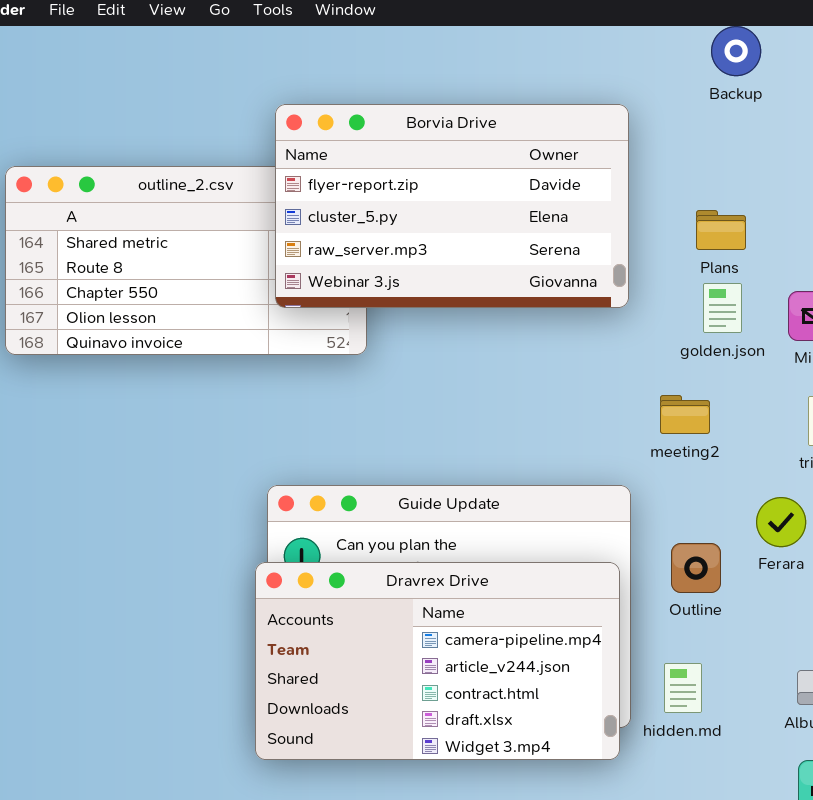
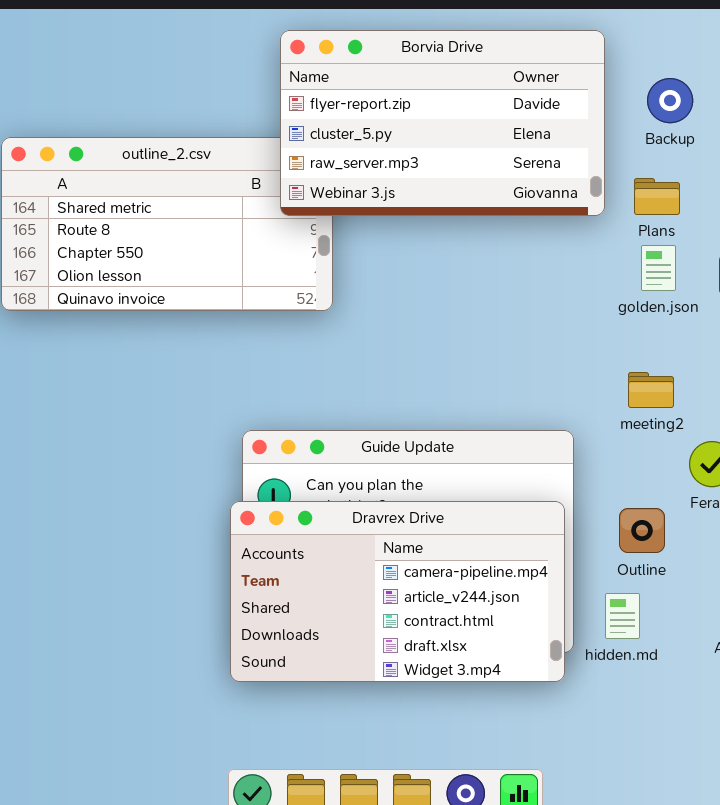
Backup: [711,26,761,76] -> [647,78,693,123], moved
Borvia Drive: [275,104,629,308] -> [280,30,605,216], moved
meeting2: [660,395,710,434] -> [628,372,674,408], moved
Outline: [671,543,721,593] -> [619,508,665,553], moved

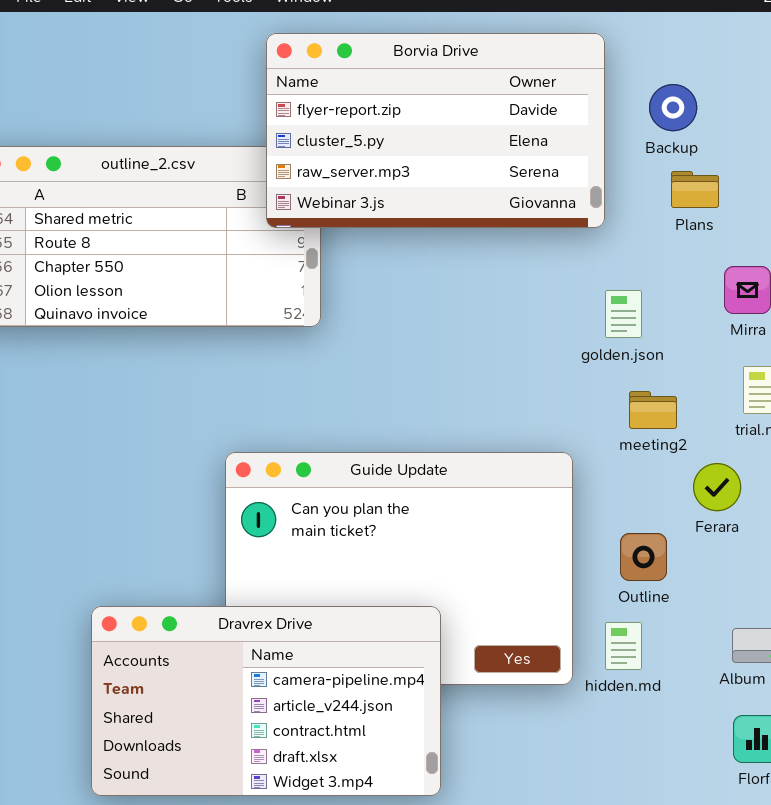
Plans: [634,178,680,215] -> [671,171,719,208], moved
golden.json: [641,245,676,291] -> [605,290,642,338], moved
Dravrex Drive: [230,501,565,682] -> [91,606,441,796], moved

